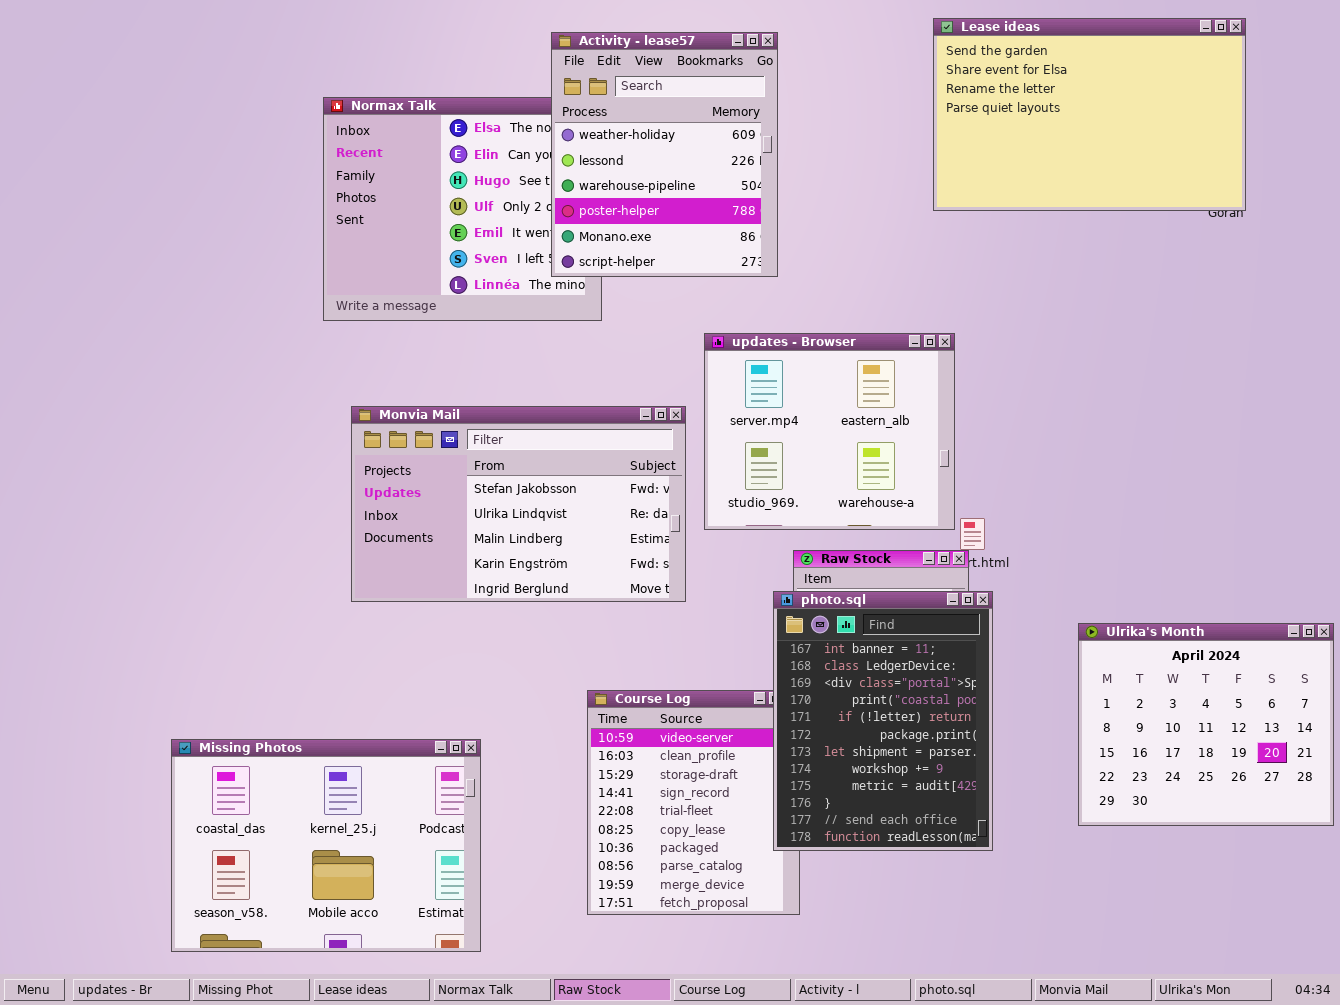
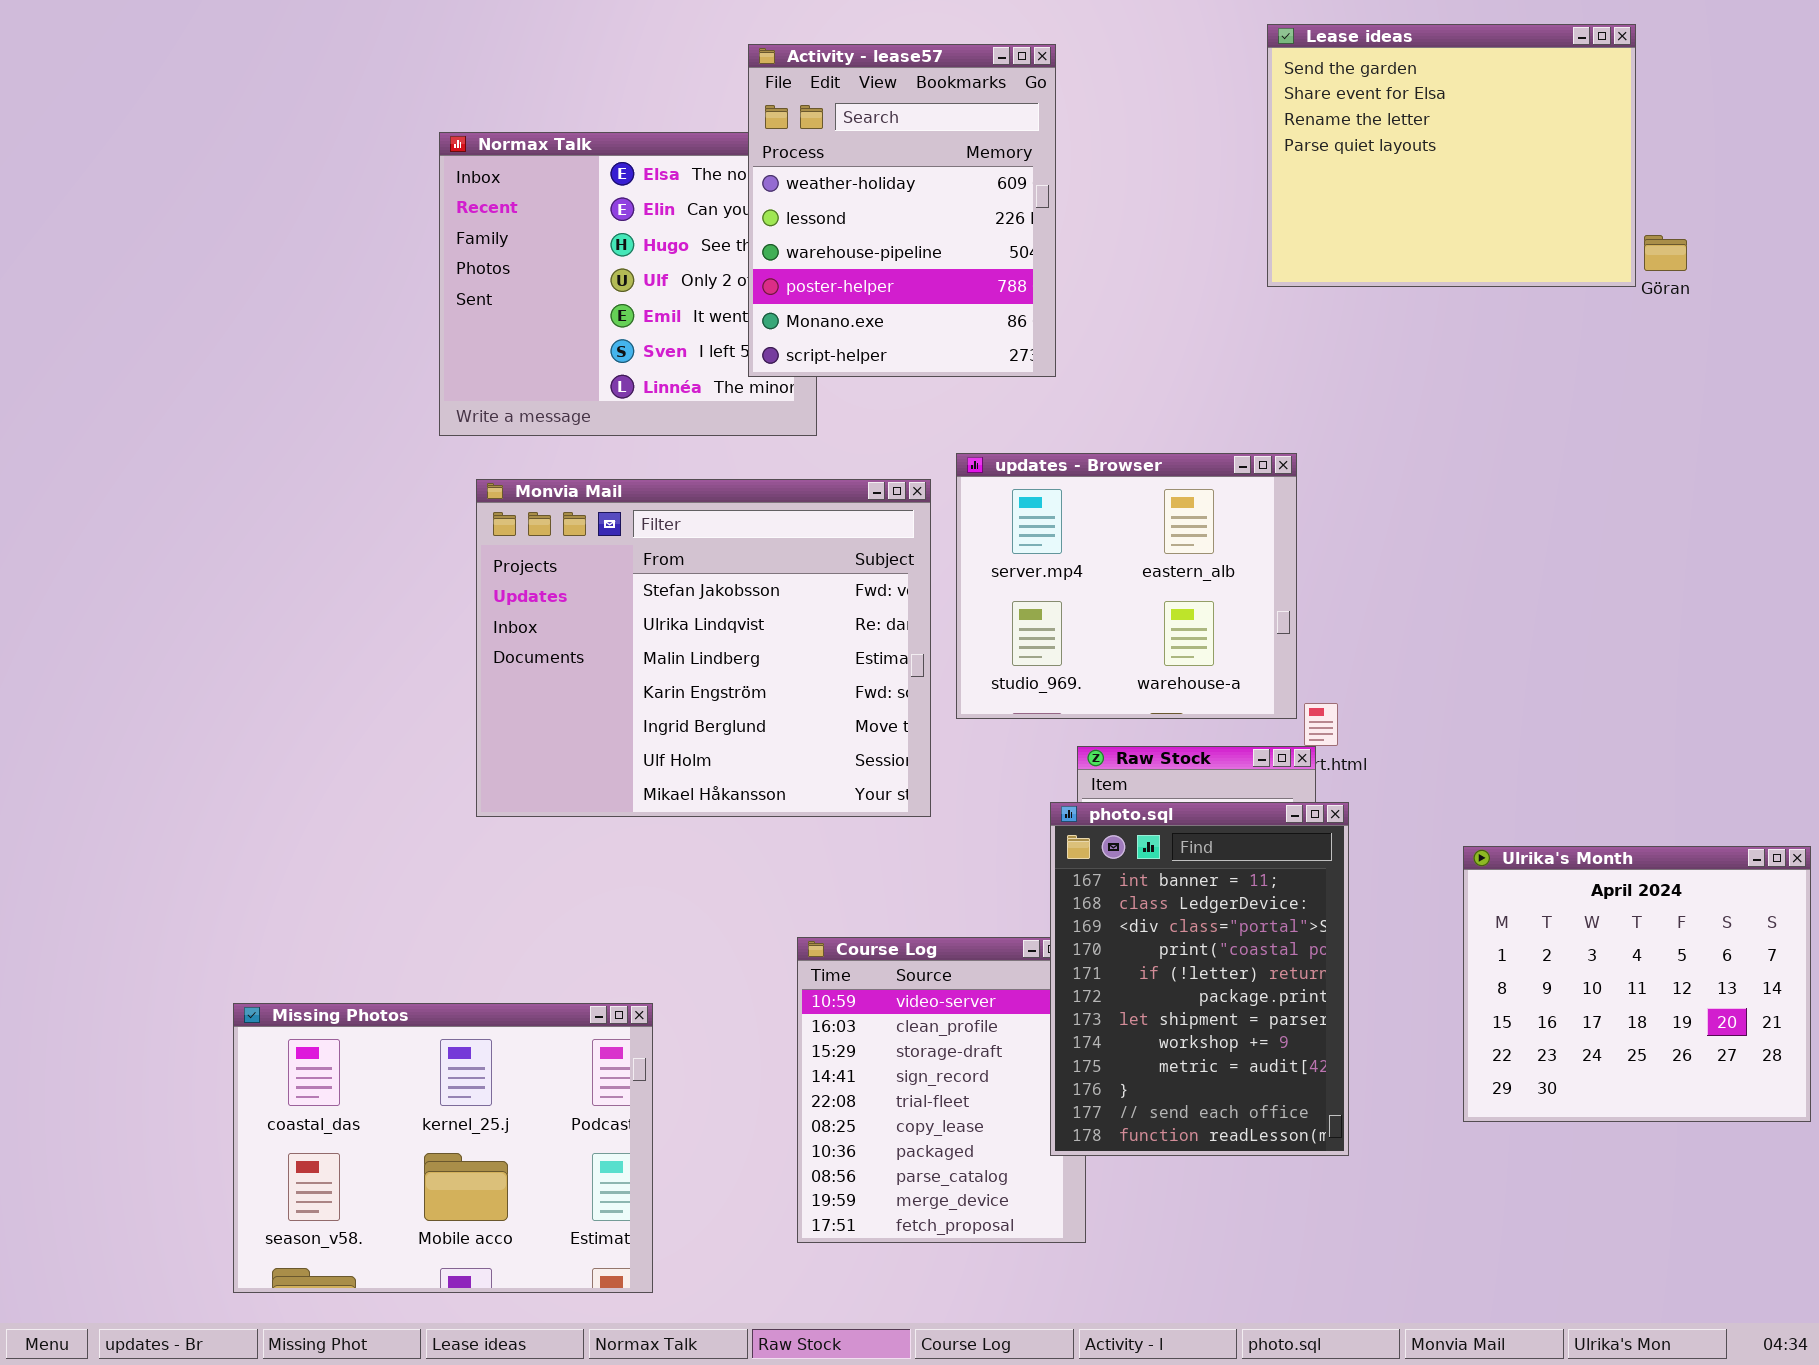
Lease ideas: [933,18,1246,211] -> [1267,24,1636,287], resized
Monvia Mail: [351,406,686,602] -> [476,479,931,817], resized

